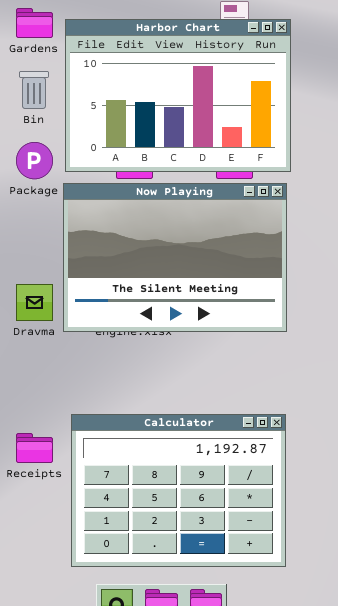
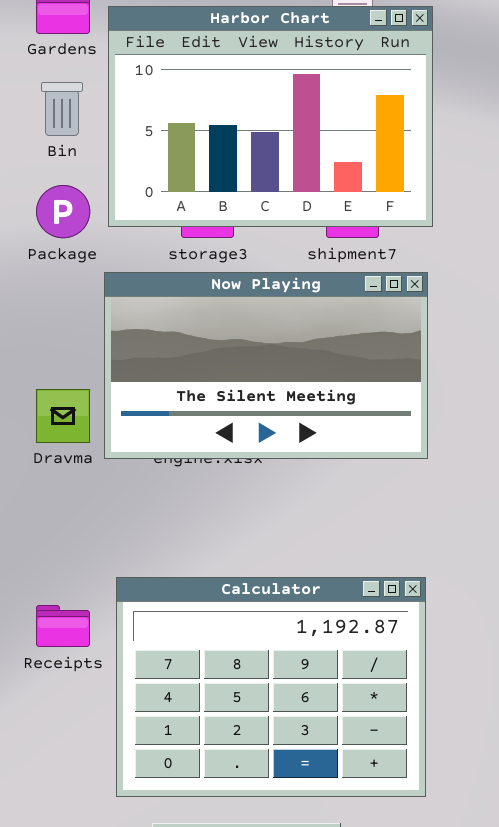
Now Playing: [63,183,287,332] -> [104,272,428,459], resized

